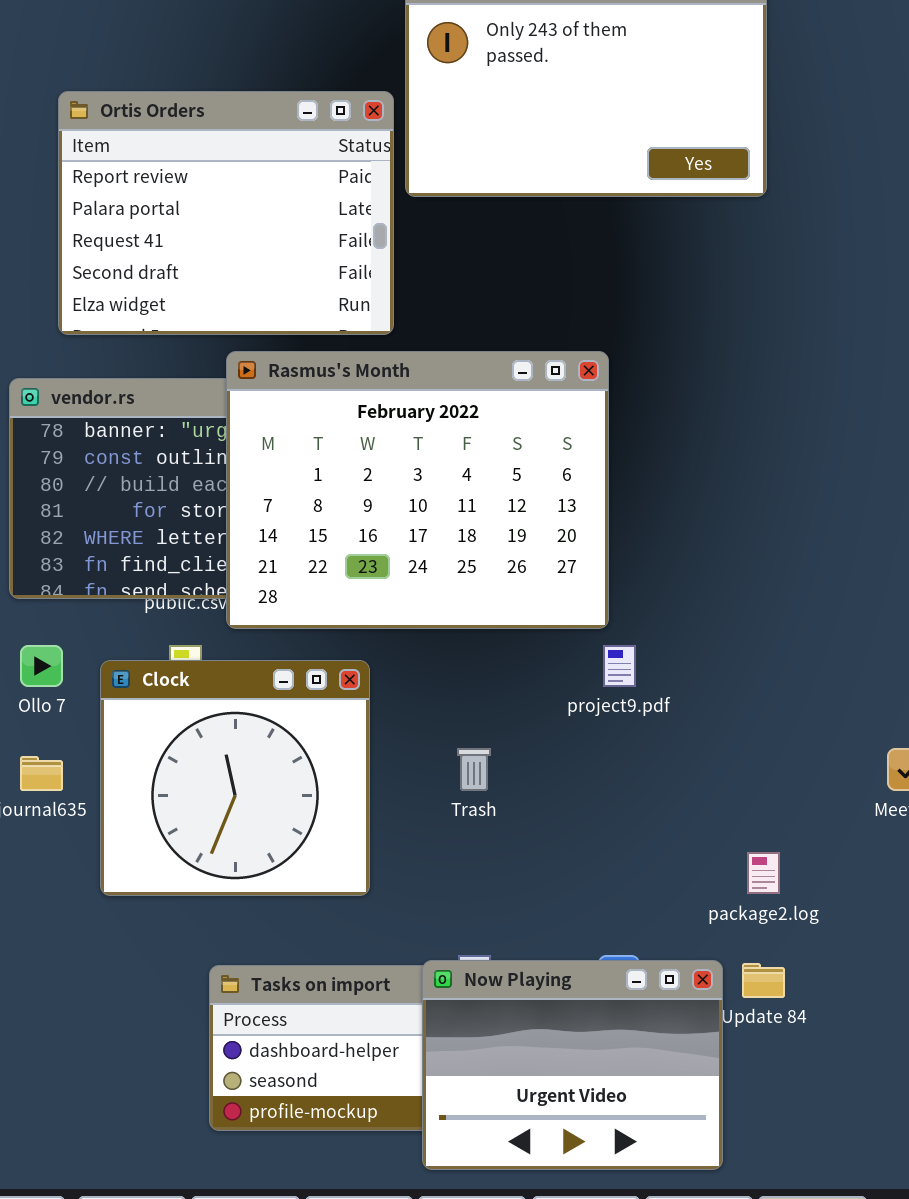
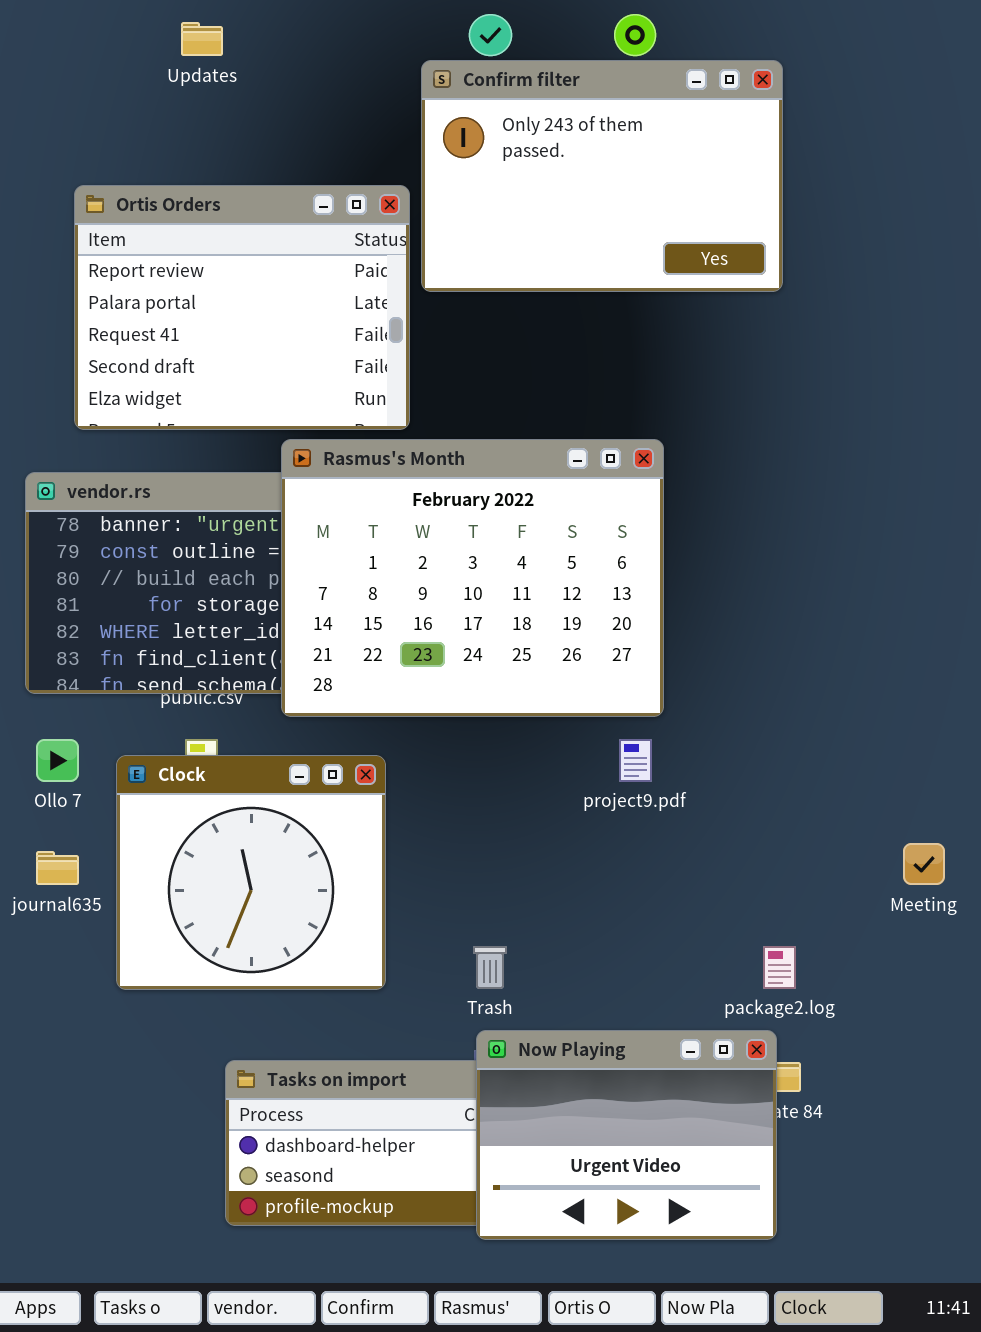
Rasmus's Month: [226,351,609,629] -> [281,439,664,717], moved
Trash: [457,748,491,791] -> [473,946,507,989], moved
Now Playing: [422,960,723,1170] -> [476,1030,777,1240], moved

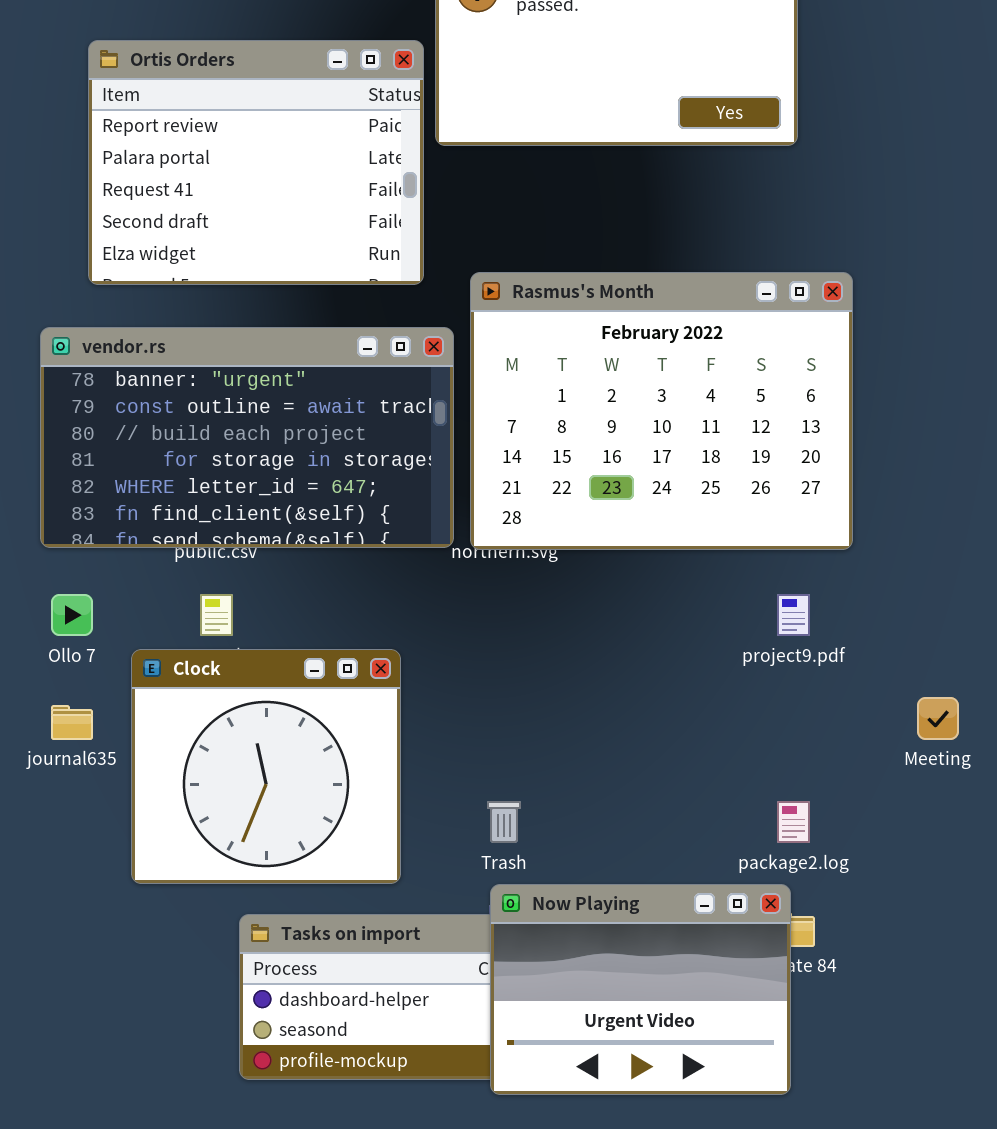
Rasmus's Month: [281,439,664,717] -> [470,272,853,550], moved
project9.pdf: [619,739,652,782] -> [777,594,810,636], moved
Clock: [116,755,386,990] -> [131,649,401,884], moved

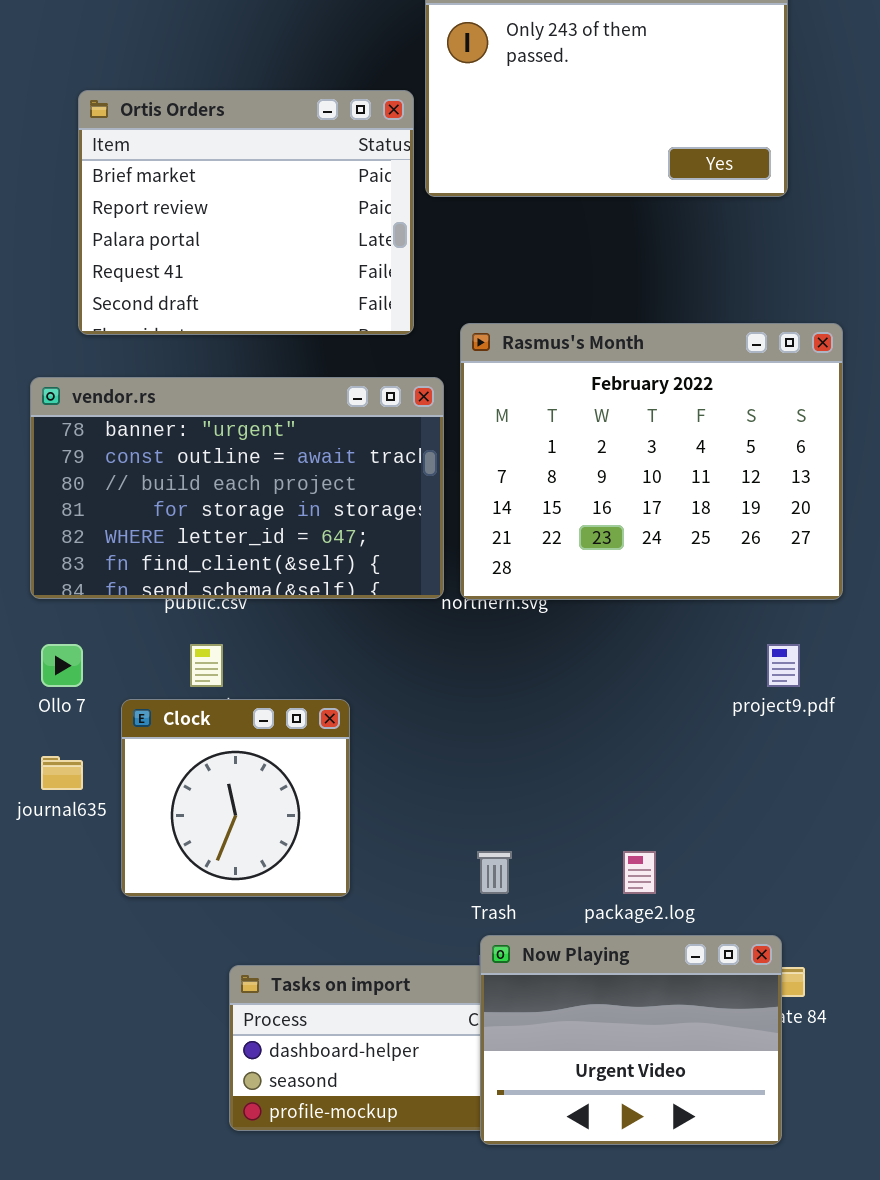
Ortis Orders: [88,40,424,285] -> [78,90,414,335], scrolled up 1 row
Clock: [131,649,401,884] -> [121,699,350,897], resized
package2.log: [777,801,810,843] -> [623,851,656,894], moved

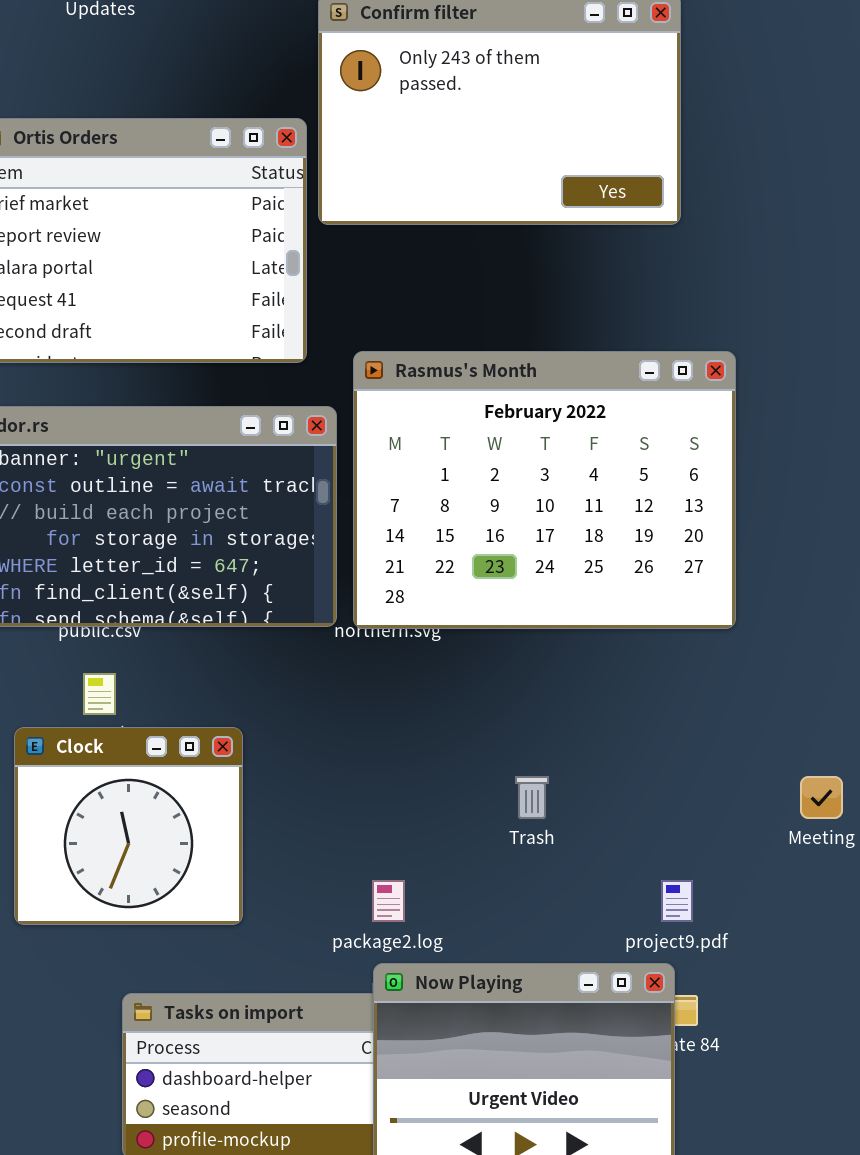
project9.pdf: [767,644,800,687] -> [661,880,693,922], moved
Trash: [477,851,512,894] -> [515,776,549,819], moved
package2.log: [623,851,656,894] -> [372,880,405,922], moved

